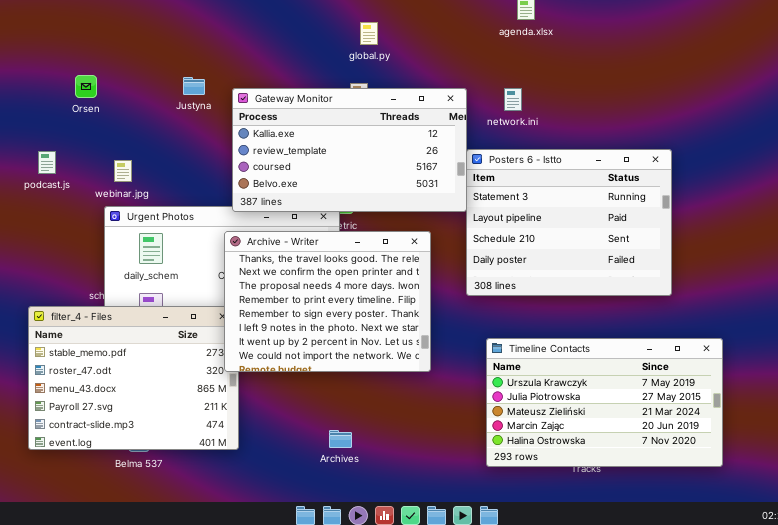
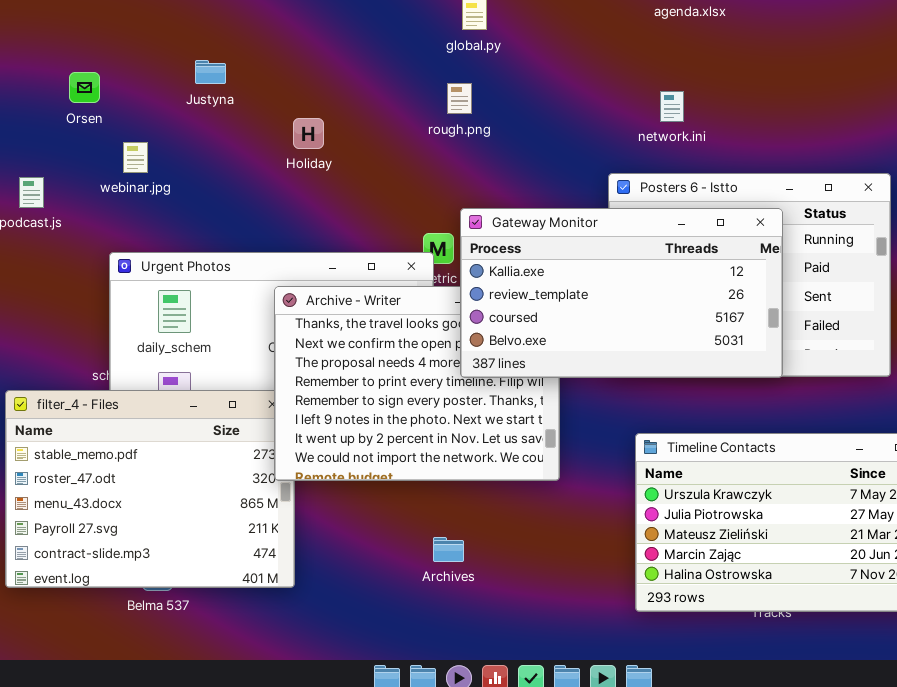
Justyna: [183,77,205,95] -> [195,60,226,84], moved
Gateway Monitor: [232,88,467,212] -> [460,208,783,378], moved
webinar.jpg: [114,160,132,182] -> [123,142,148,173], moved
Archives: [329,430,352,448] -> [433,537,464,562], moved

